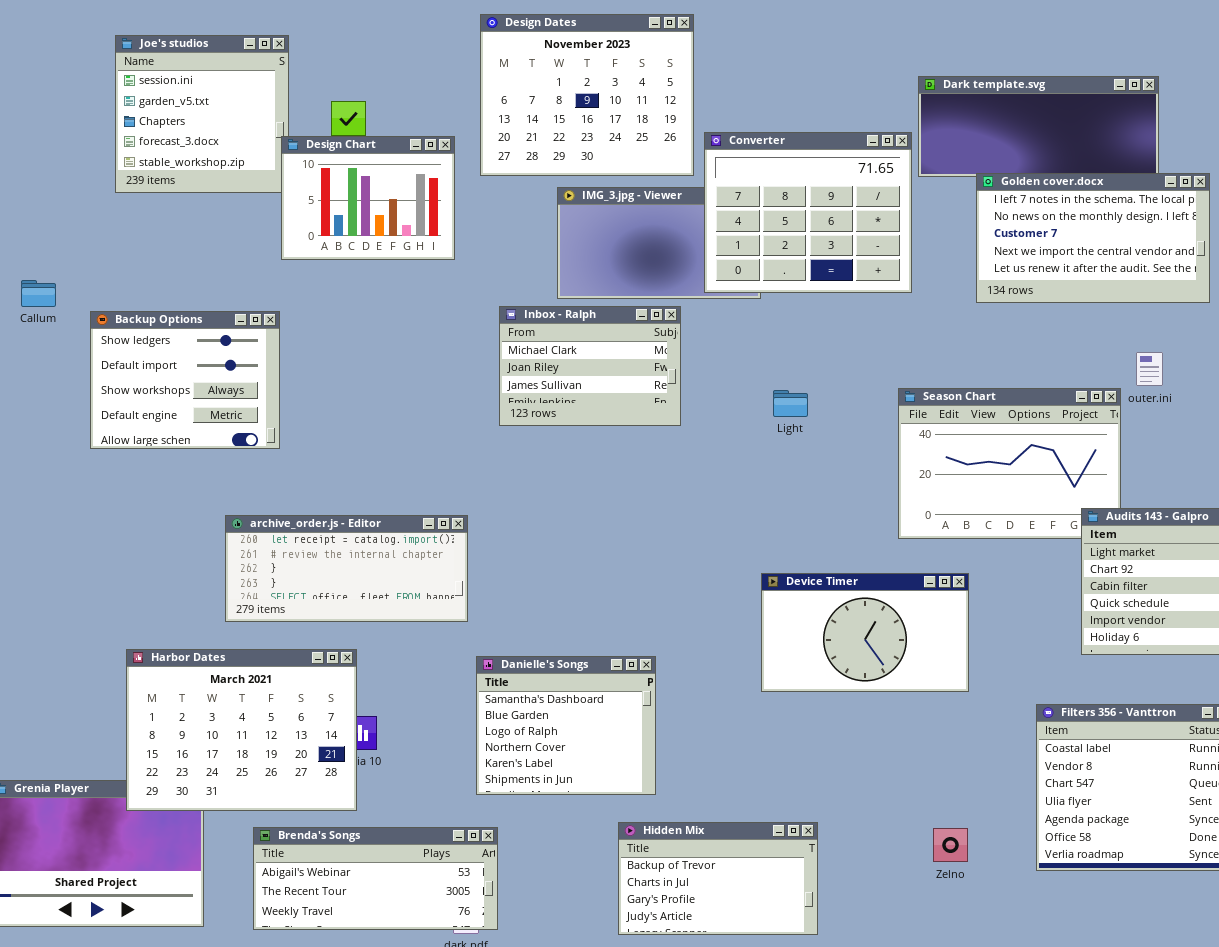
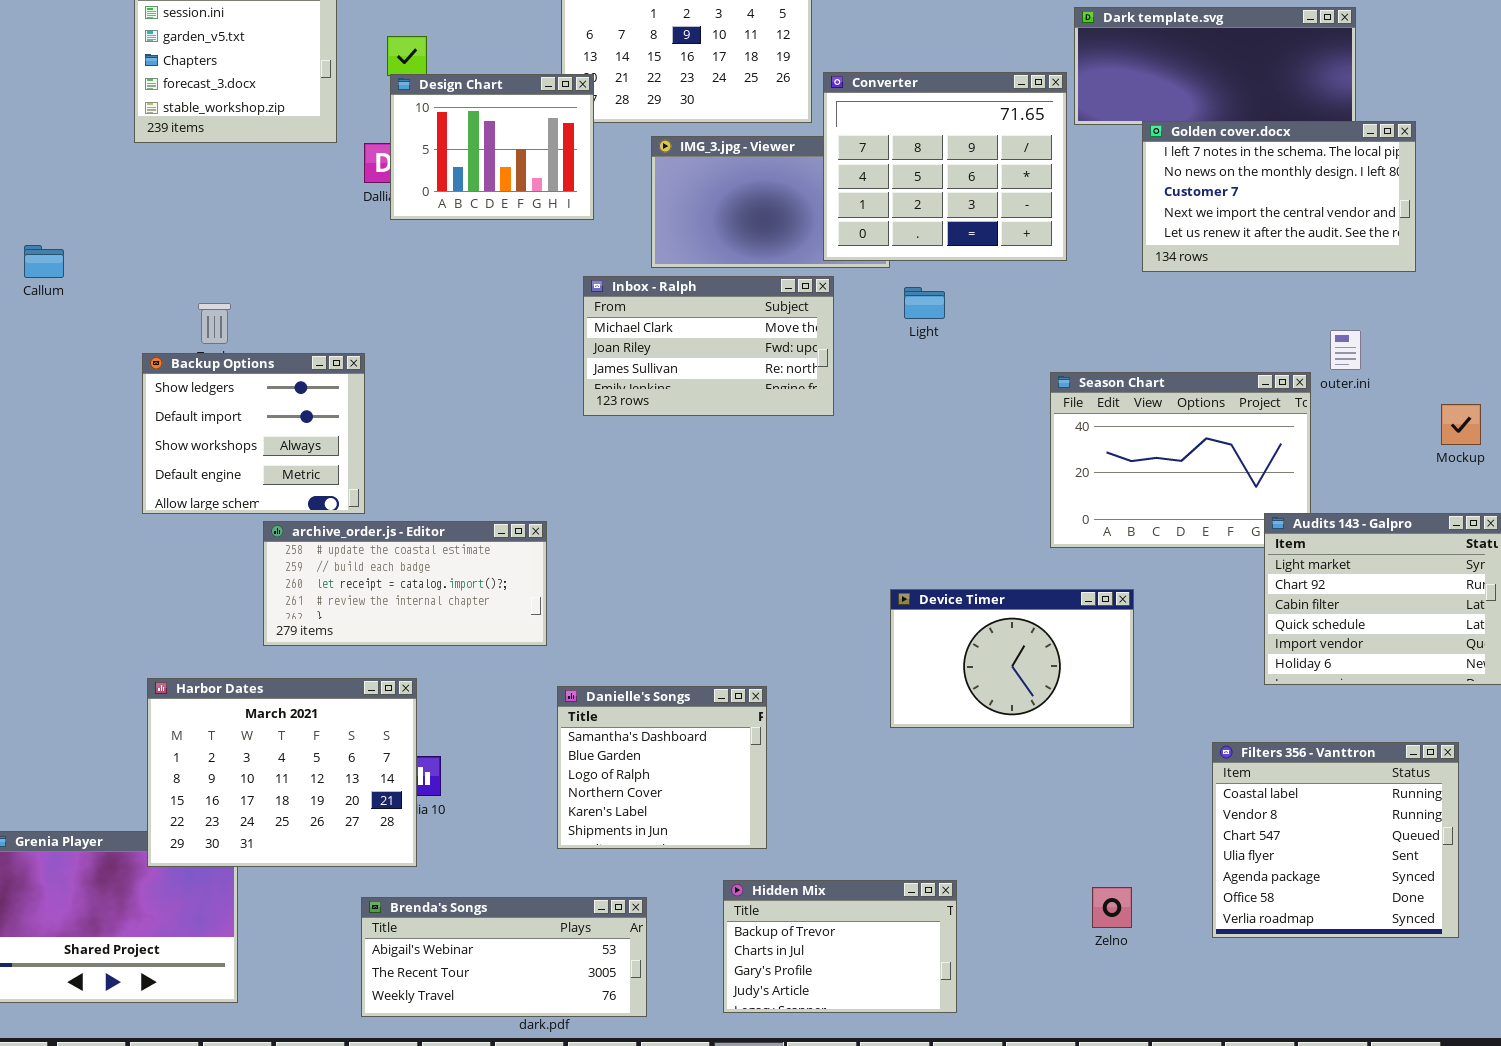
Design Chart: [281,136,455,260] -> [390,74,594,220], moved
Inbox - Ralph: [499,306,681,426] -> [583,276,834,416], resized
Backup Options: [90,311,280,449] -> [142,353,365,514], moved
Light: [773,390,808,417] -> [904,287,945,319], moved
archive_order.js - Editor: [225,515,468,622] -> [263,521,547,646], scrolled up 2 rows
Brenda's Songs: [253,827,498,930] -> [361,897,647,1017], moved

